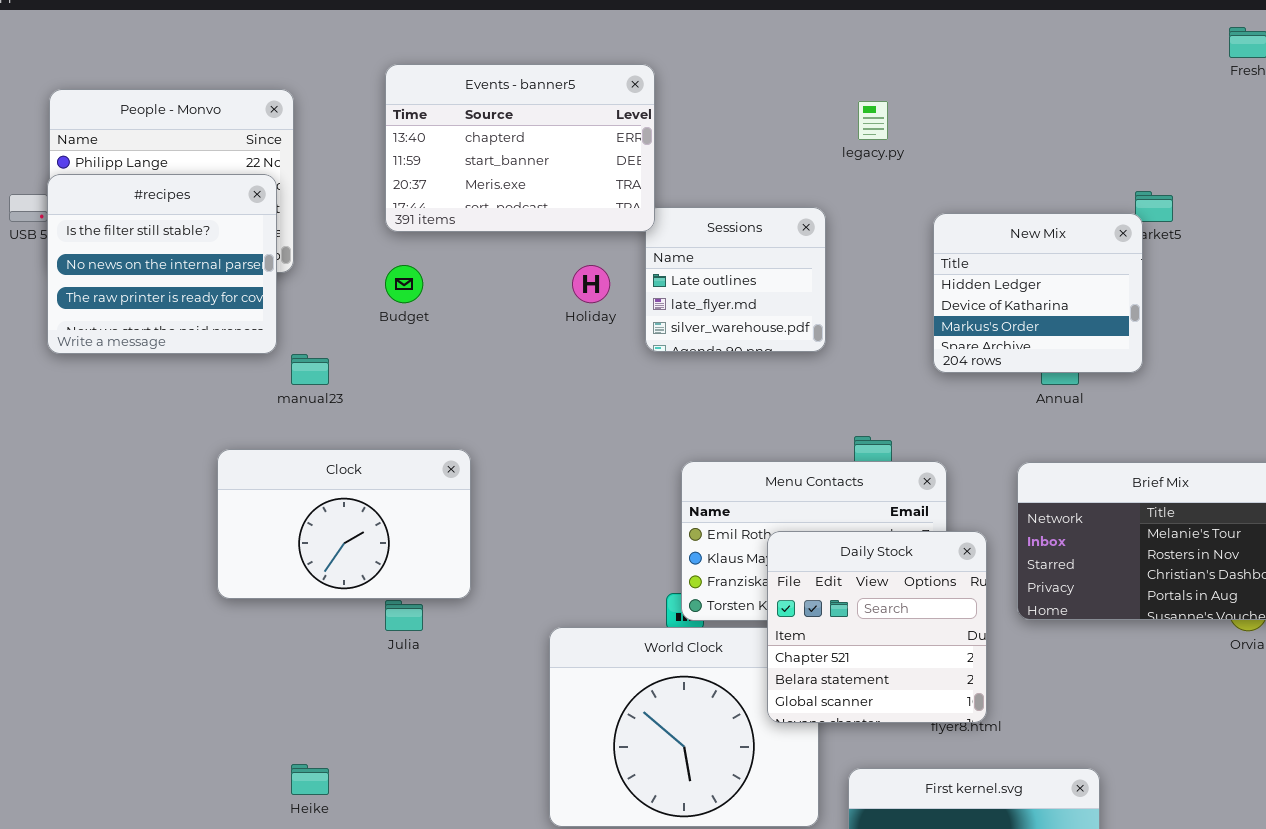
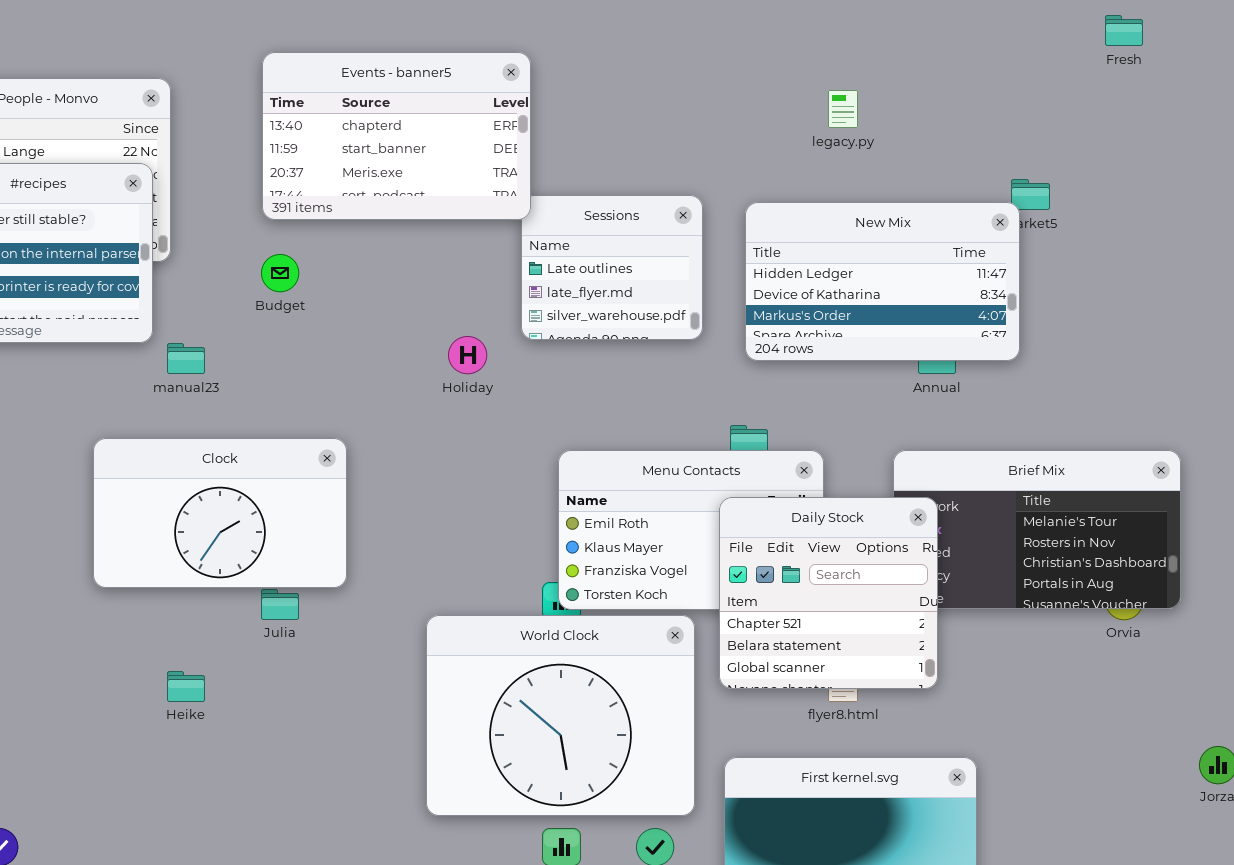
legacy.py: [858,101,888,140] -> [828,90,858,128], moved
New Mix: [933,213,1143,373] -> [745,202,1020,361], resized
Holiday: [572,265,610,303] -> [448,336,487,374], moved
Daily Stock: [767,531,987,723] -> [719,497,938,689], moved
Heike: [291,764,329,795] -> [167,671,205,702], moved

